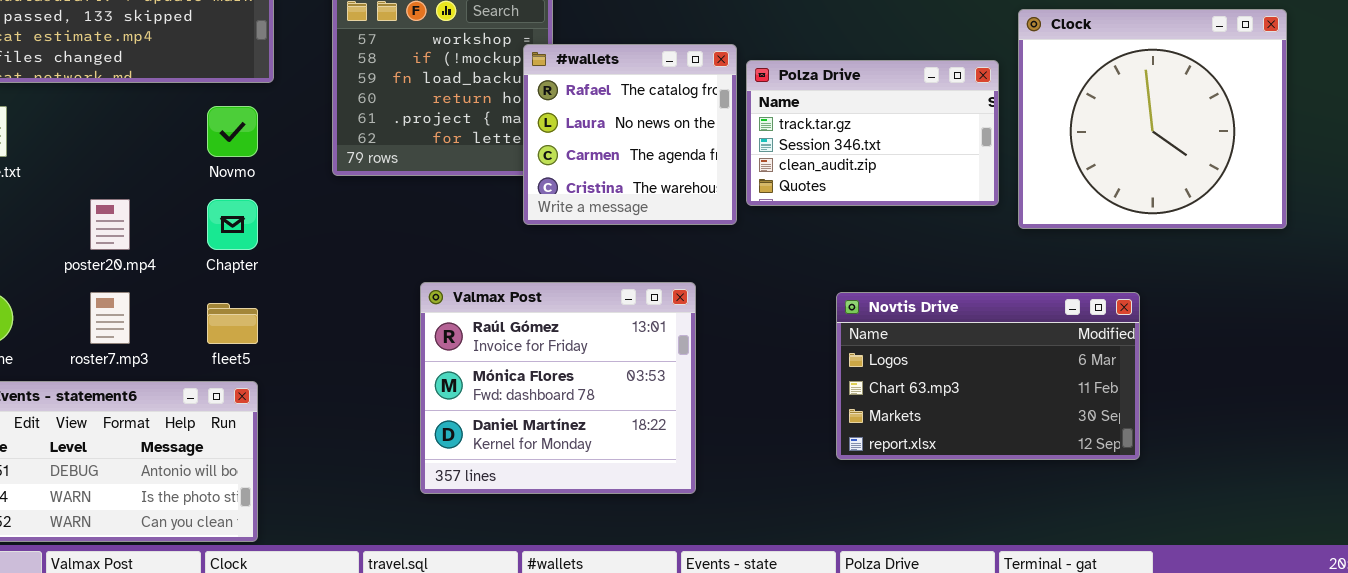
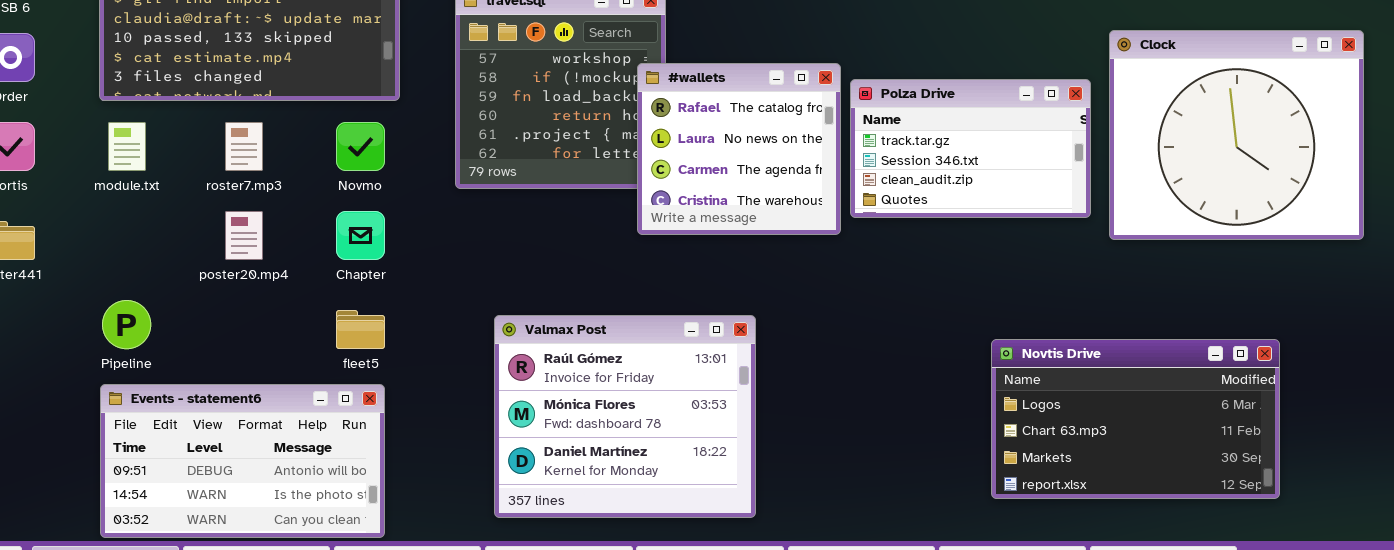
Valmax Post: [420,282,696,494] -> [494,315,756,518], moved
roster7.mp3: [90,292,130,344] -> [225,122,263,171], moved
Novtis Drive: [836,292,1140,460] -> [991,339,1280,499], moved

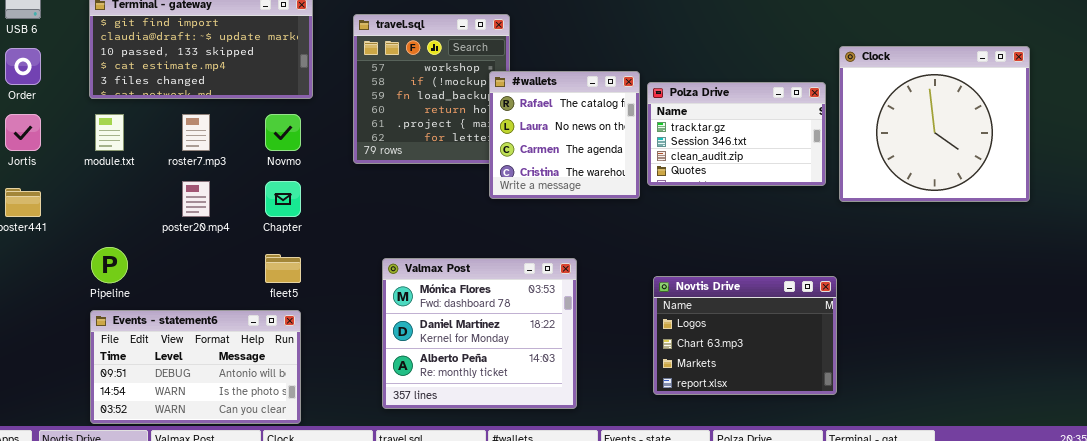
Valmax Post: [494,315,756,518] -> [382,258,577,409], scrolled down 1 row
Novtis Drive: [991,339,1280,499] -> [653,276,837,395], moved, resized

